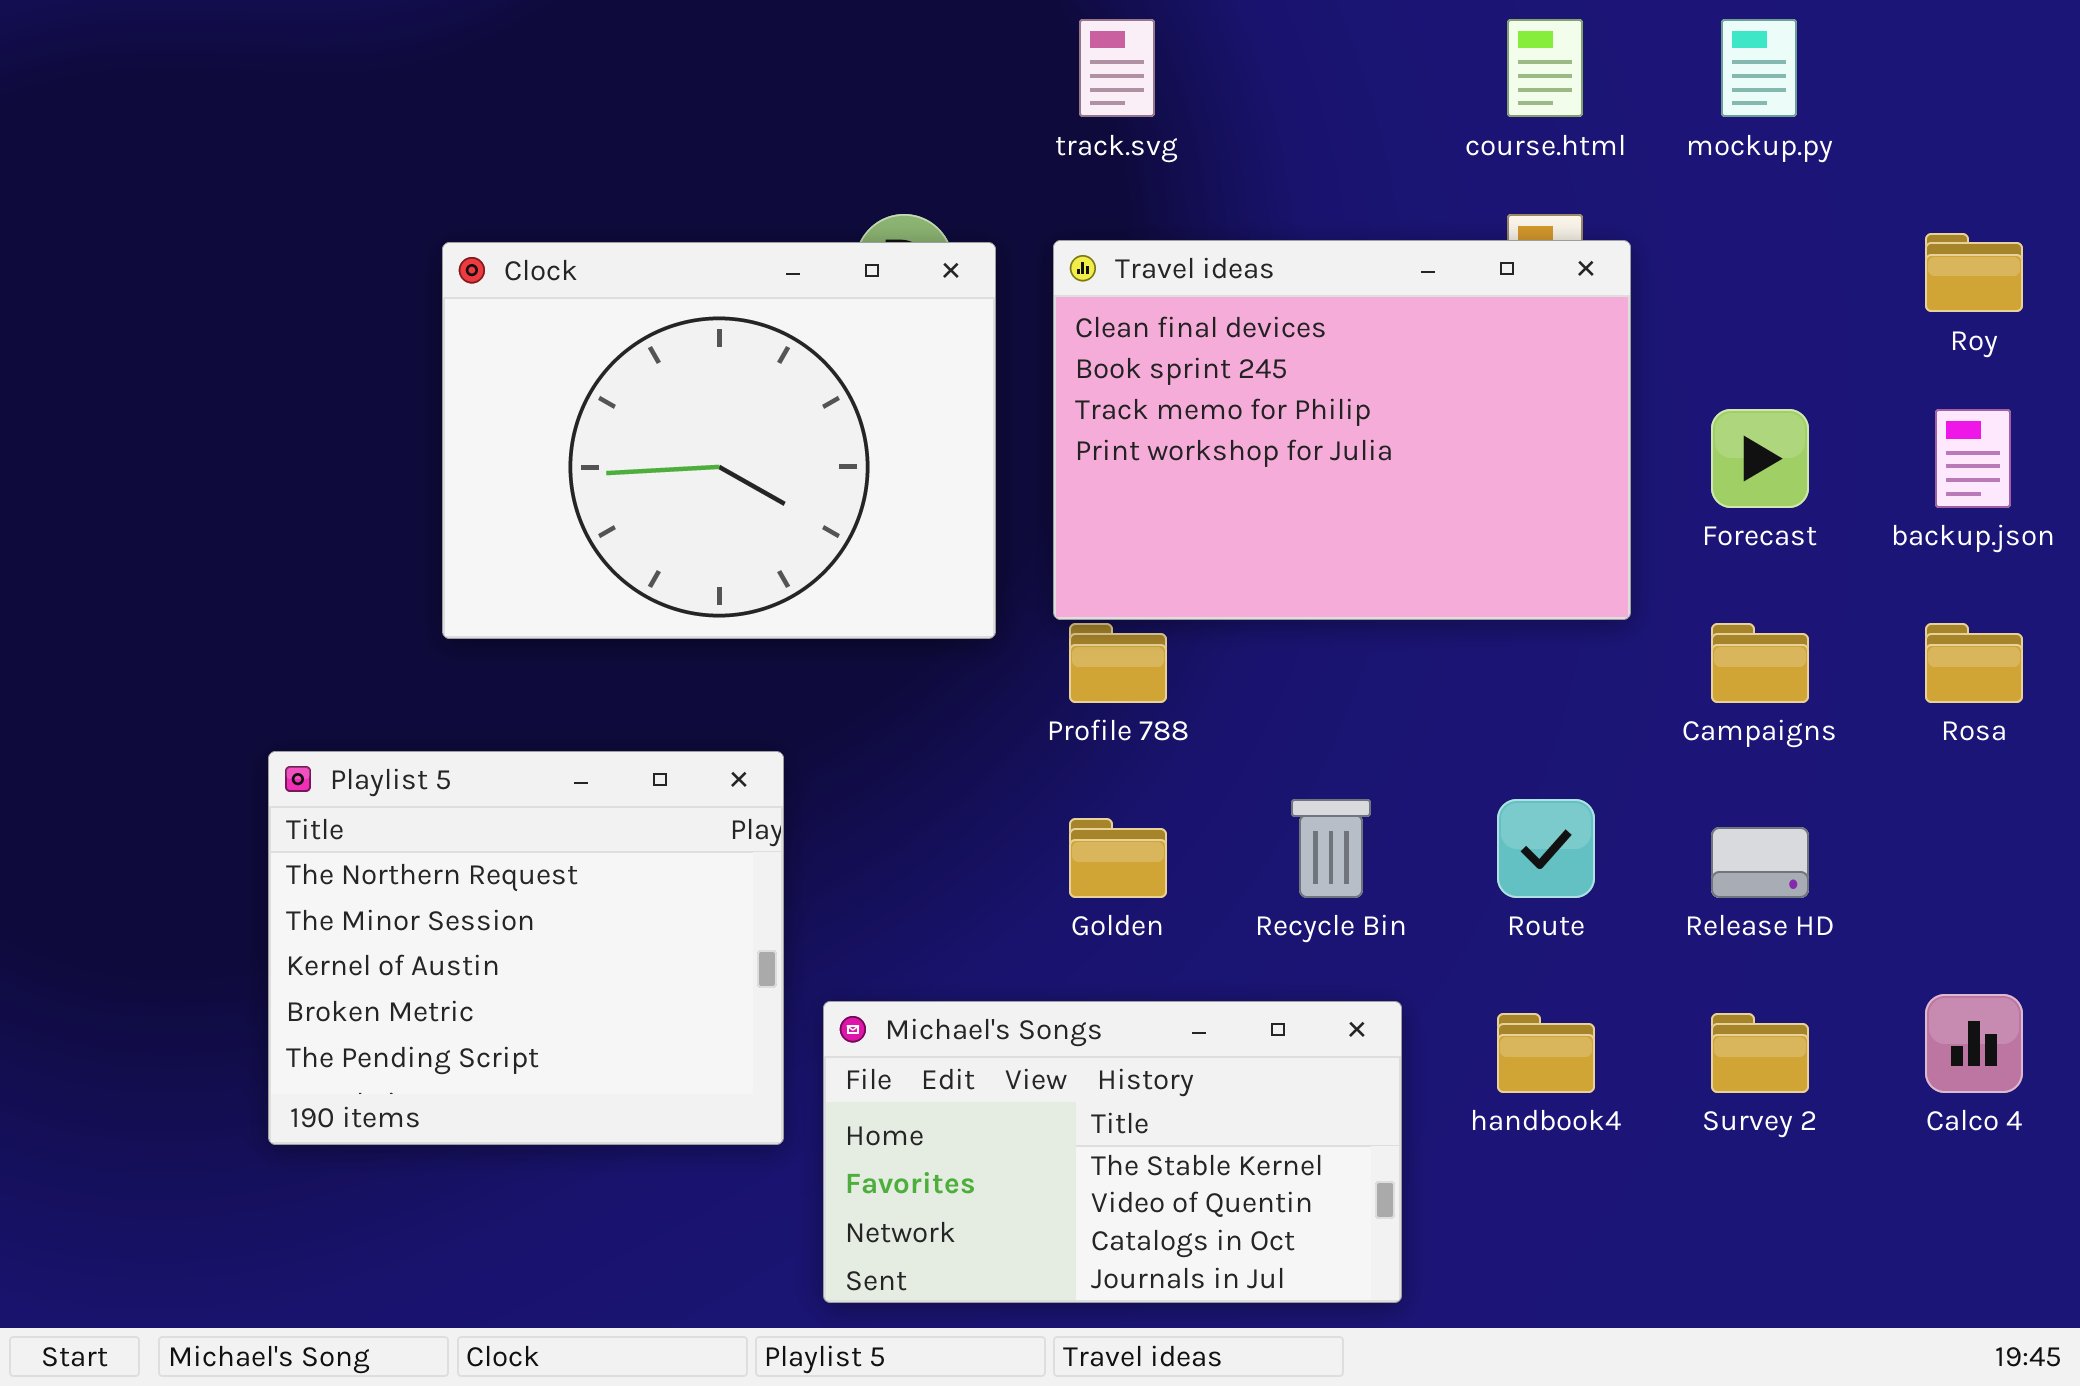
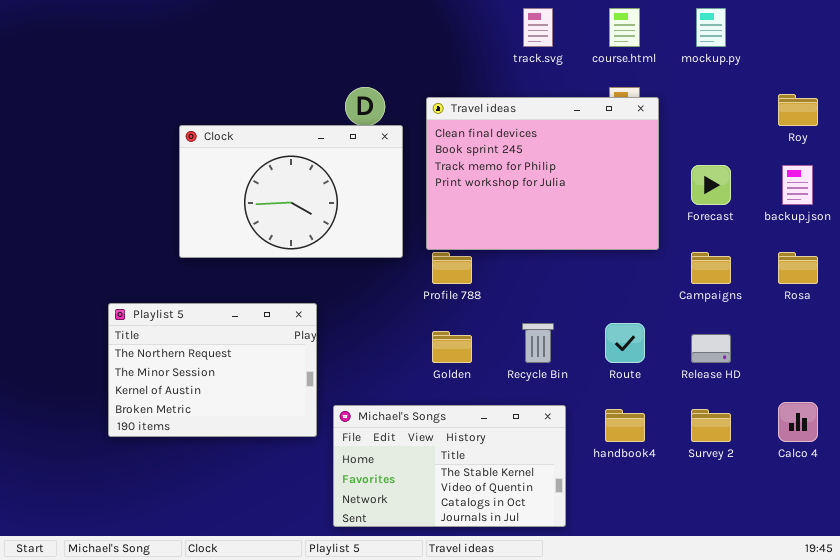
track.svg: [1079,19,1155,117] -> [523,8,553,47], moved
Clock: [442,242,996,639] -> [179,125,403,258], resized
Playlist 5: [268,751,784,1145] -> [108,303,317,437], resized

